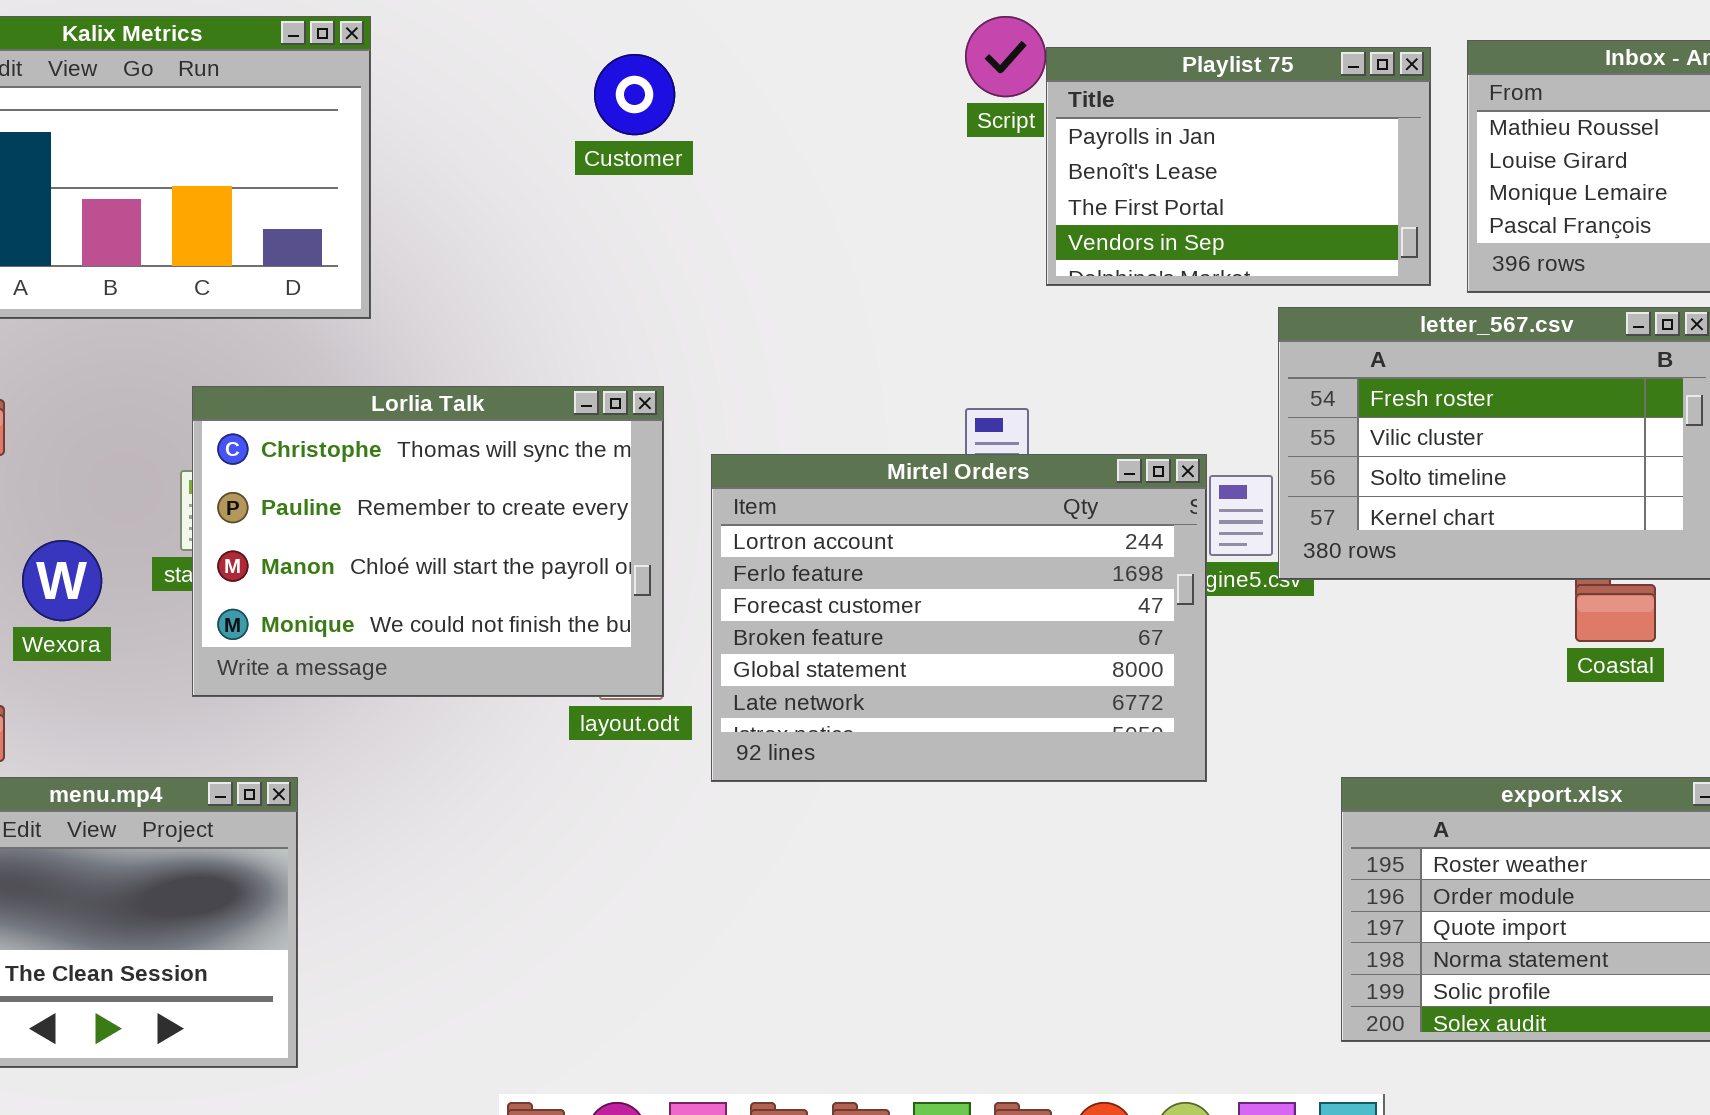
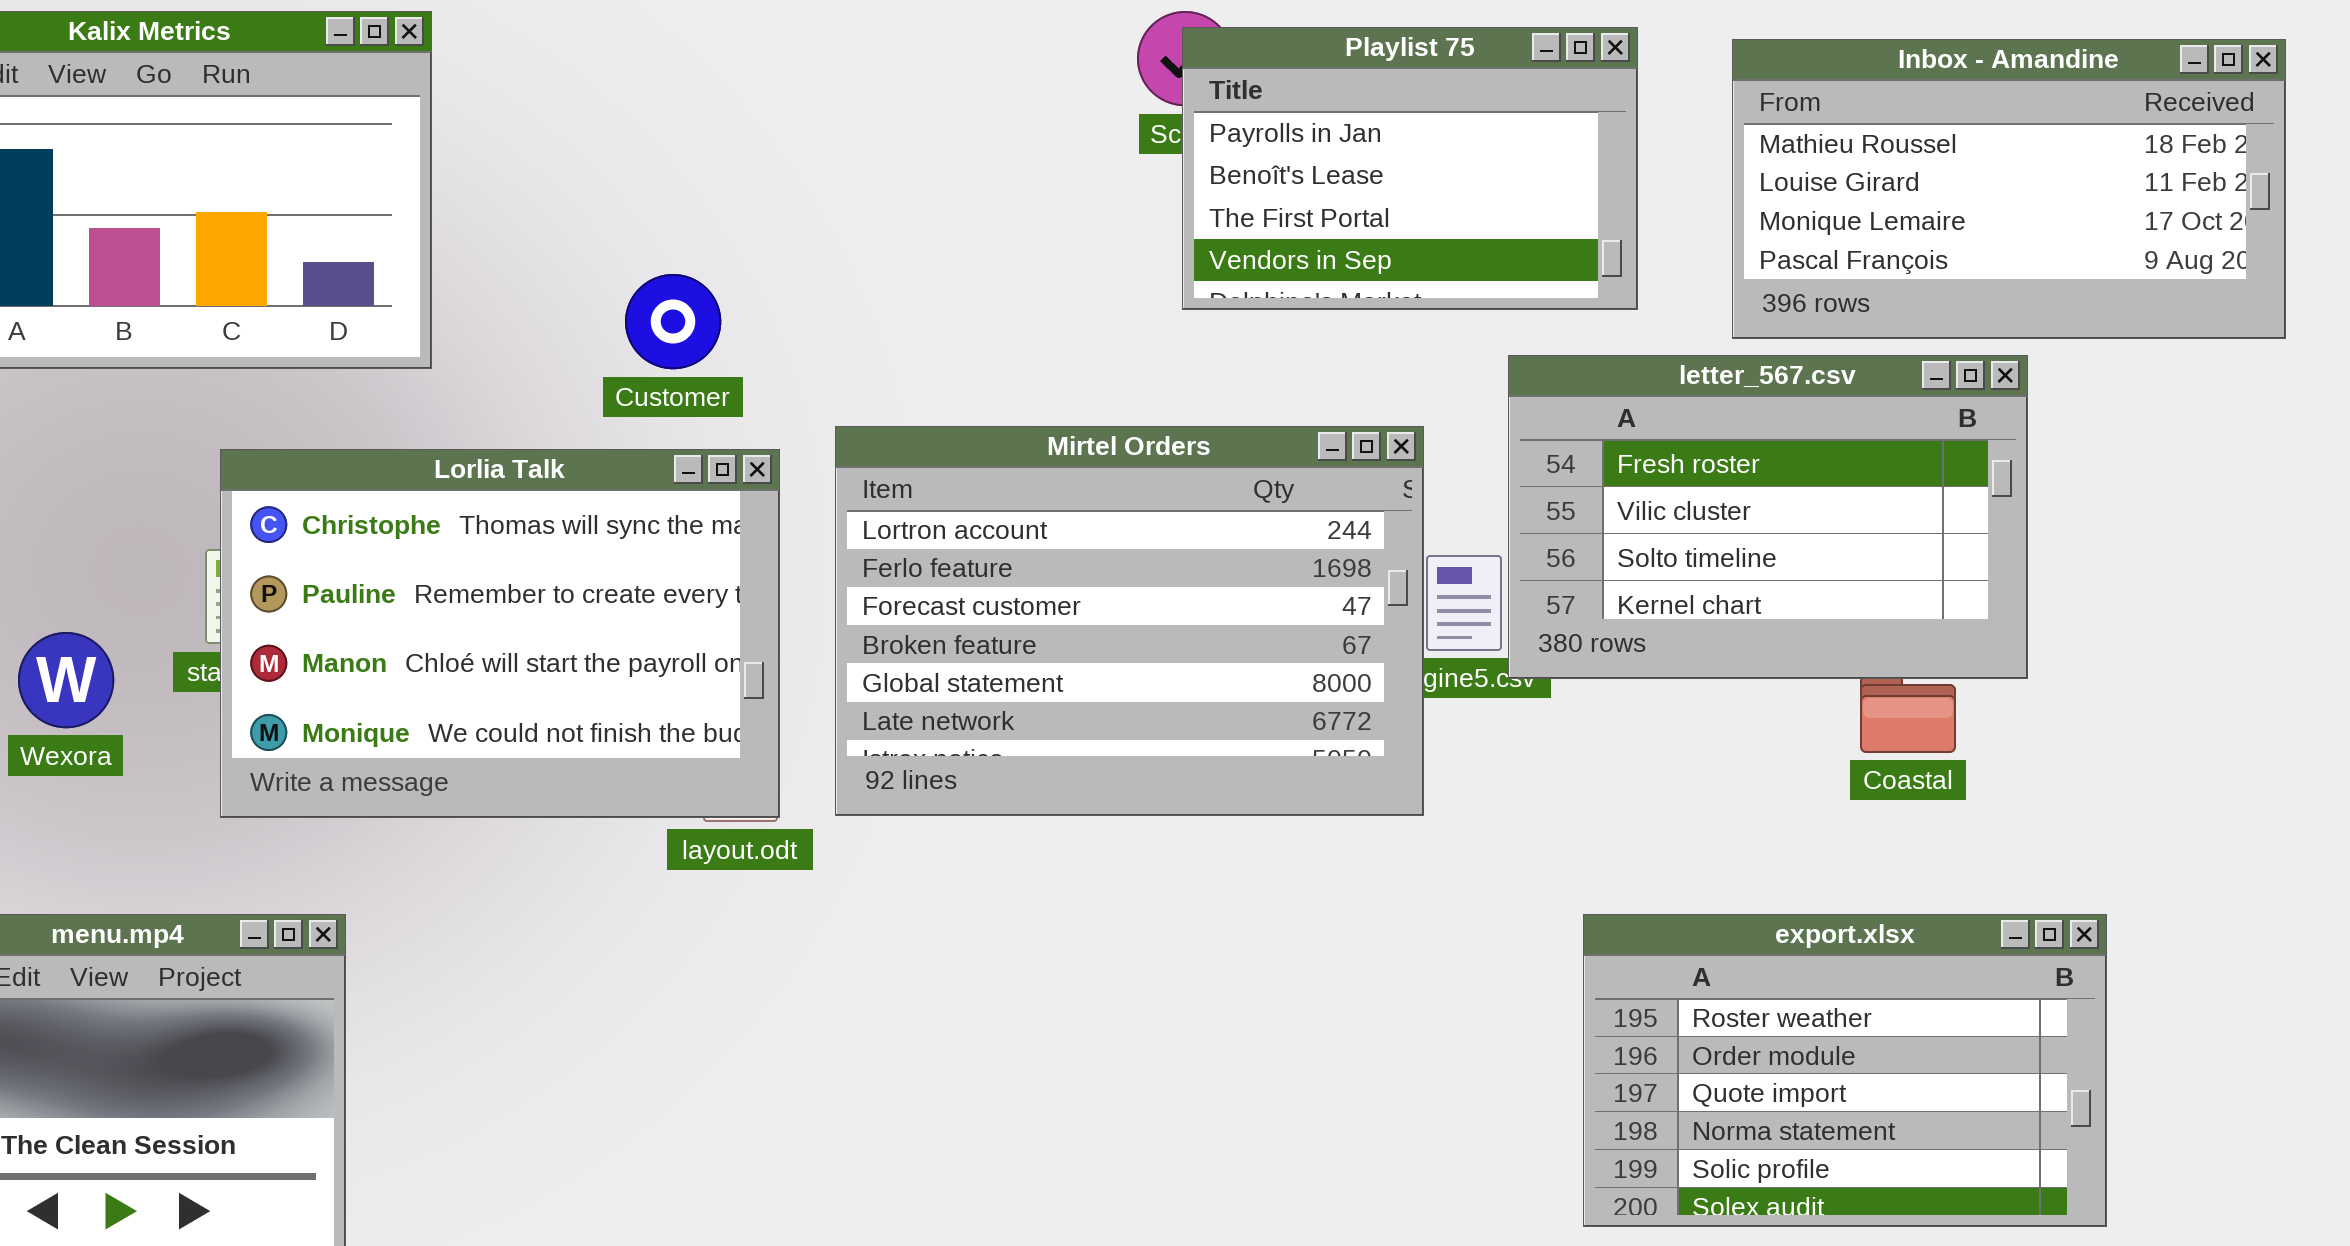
Playlist 75: [1046,47,1431,286] -> [1182,27,1638,310], moved
Customer: [594,54,675,135] -> [625,274,721,369], moved
Mirtel Orders: [711,454,1207,782] -> [835,426,1424,816], moved

